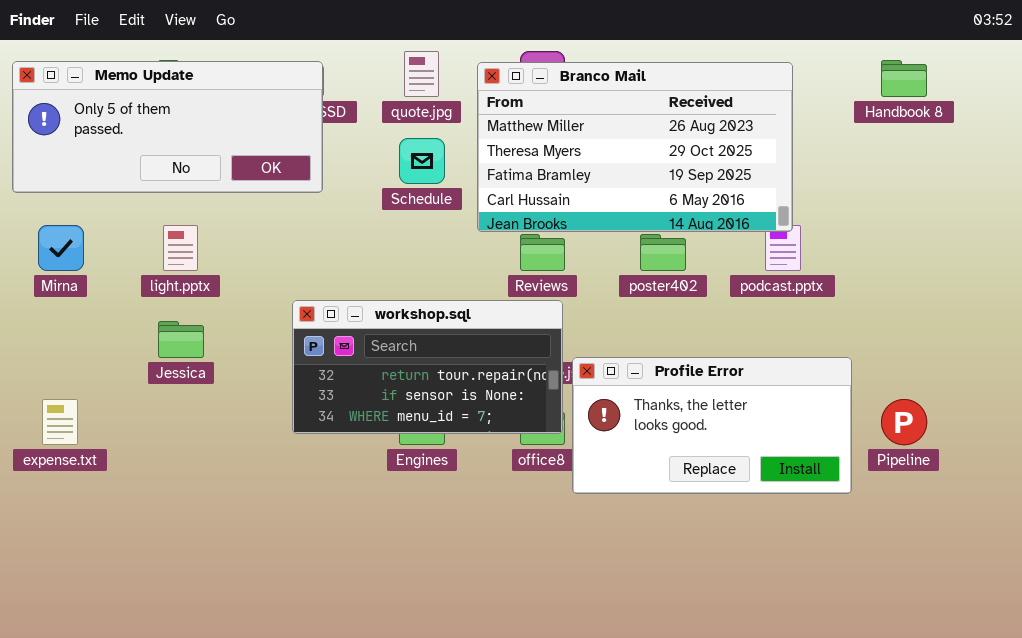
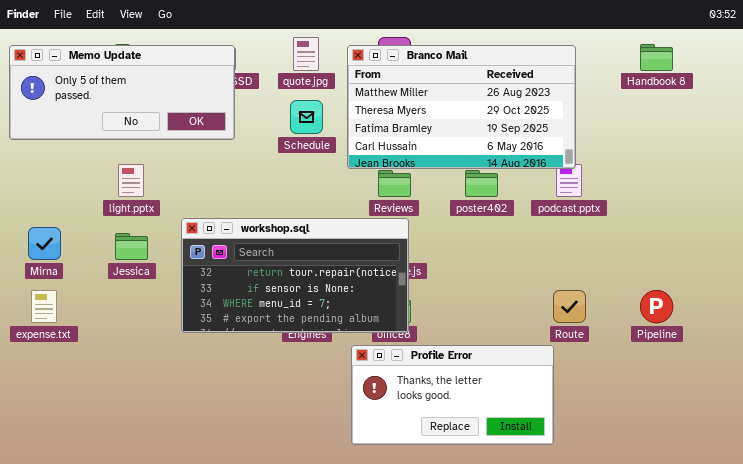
Mirna: [38,225,84,271] -> [28,227,61,260], moved
workshop.sql: [292,300,563,434] -> [181,218,409,333], resized
Profile Error: [572,357,852,494] -> [351,345,554,445], moved

